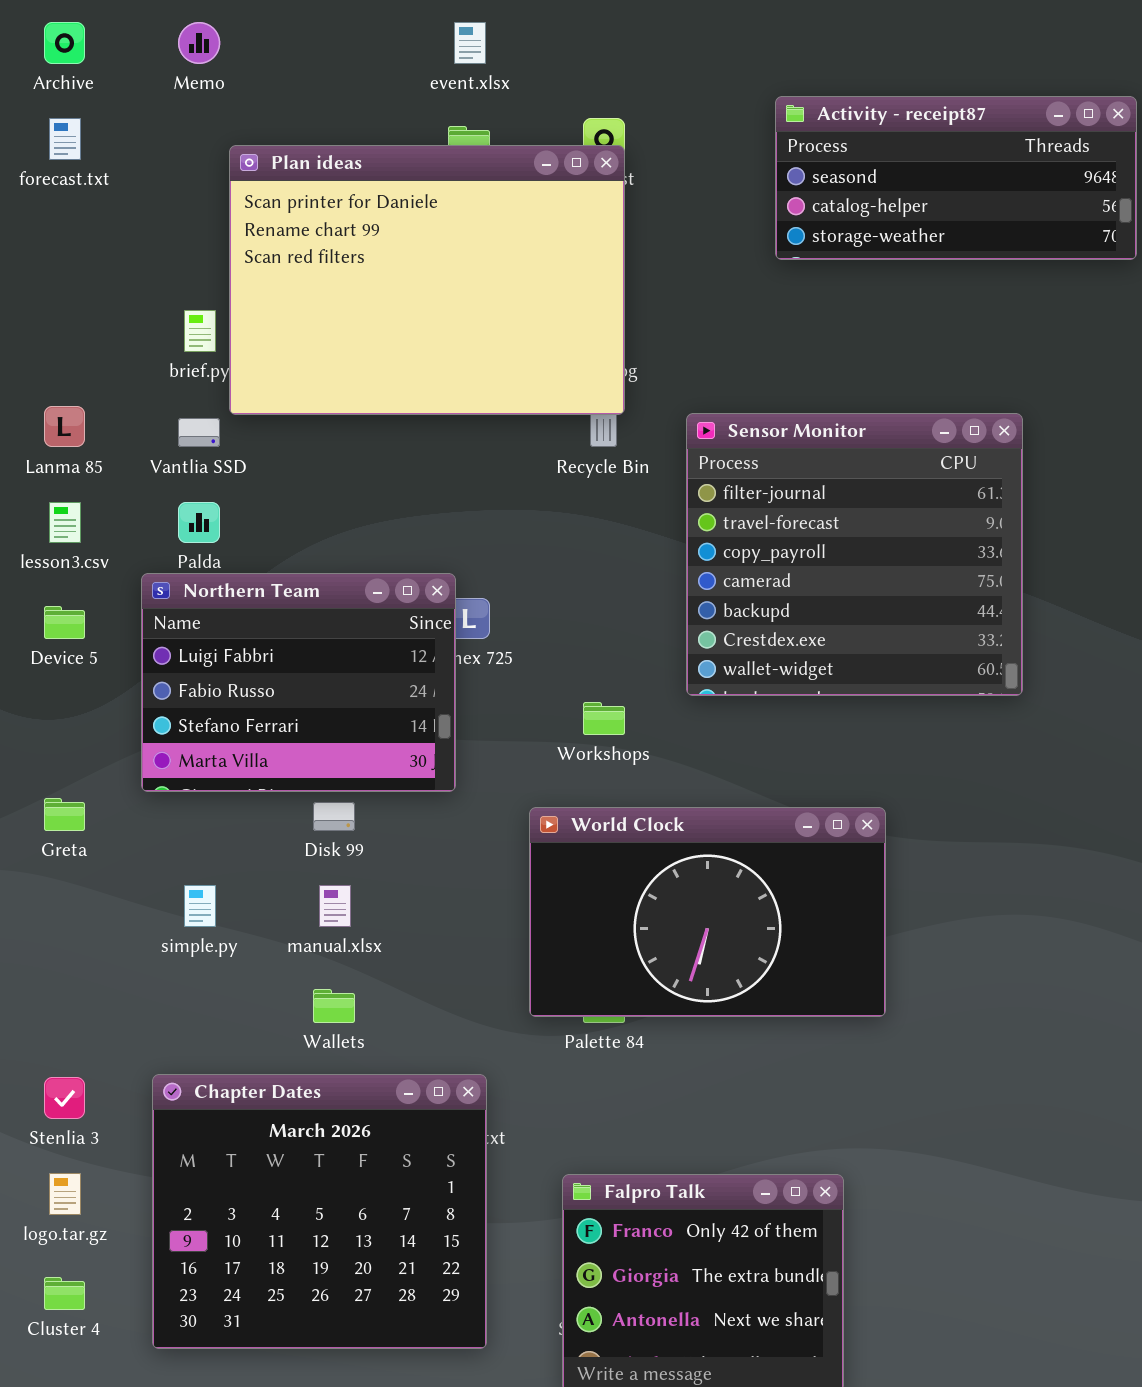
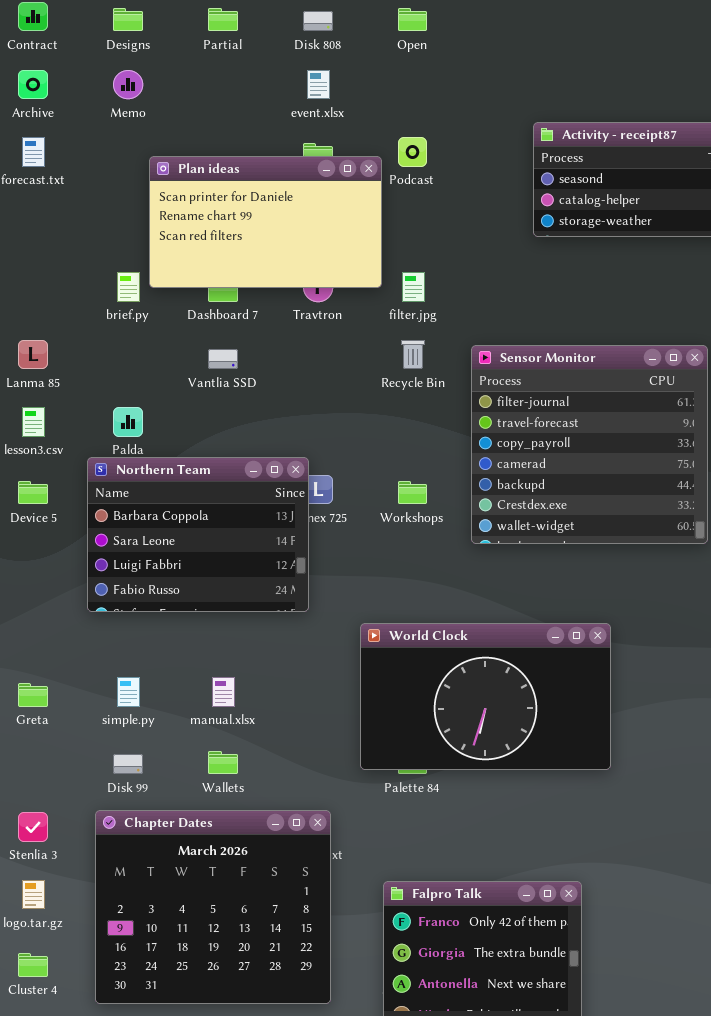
Plan ideas: [229,145,625,415] -> [149,156,382,288], resized
Vantlia SSD: [178,418,220,447] -> [208,349,238,369], moved
Northern Team: [141,573,456,792] -> [87,457,309,612], scrolled up 2 rows
Workshops: [583,702,625,735] -> [398,481,427,504], moved
Greta: [44,798,85,831] -> [18,683,48,707], moved
Disk 99: [313,802,355,831] -> [113,754,143,774], moved

